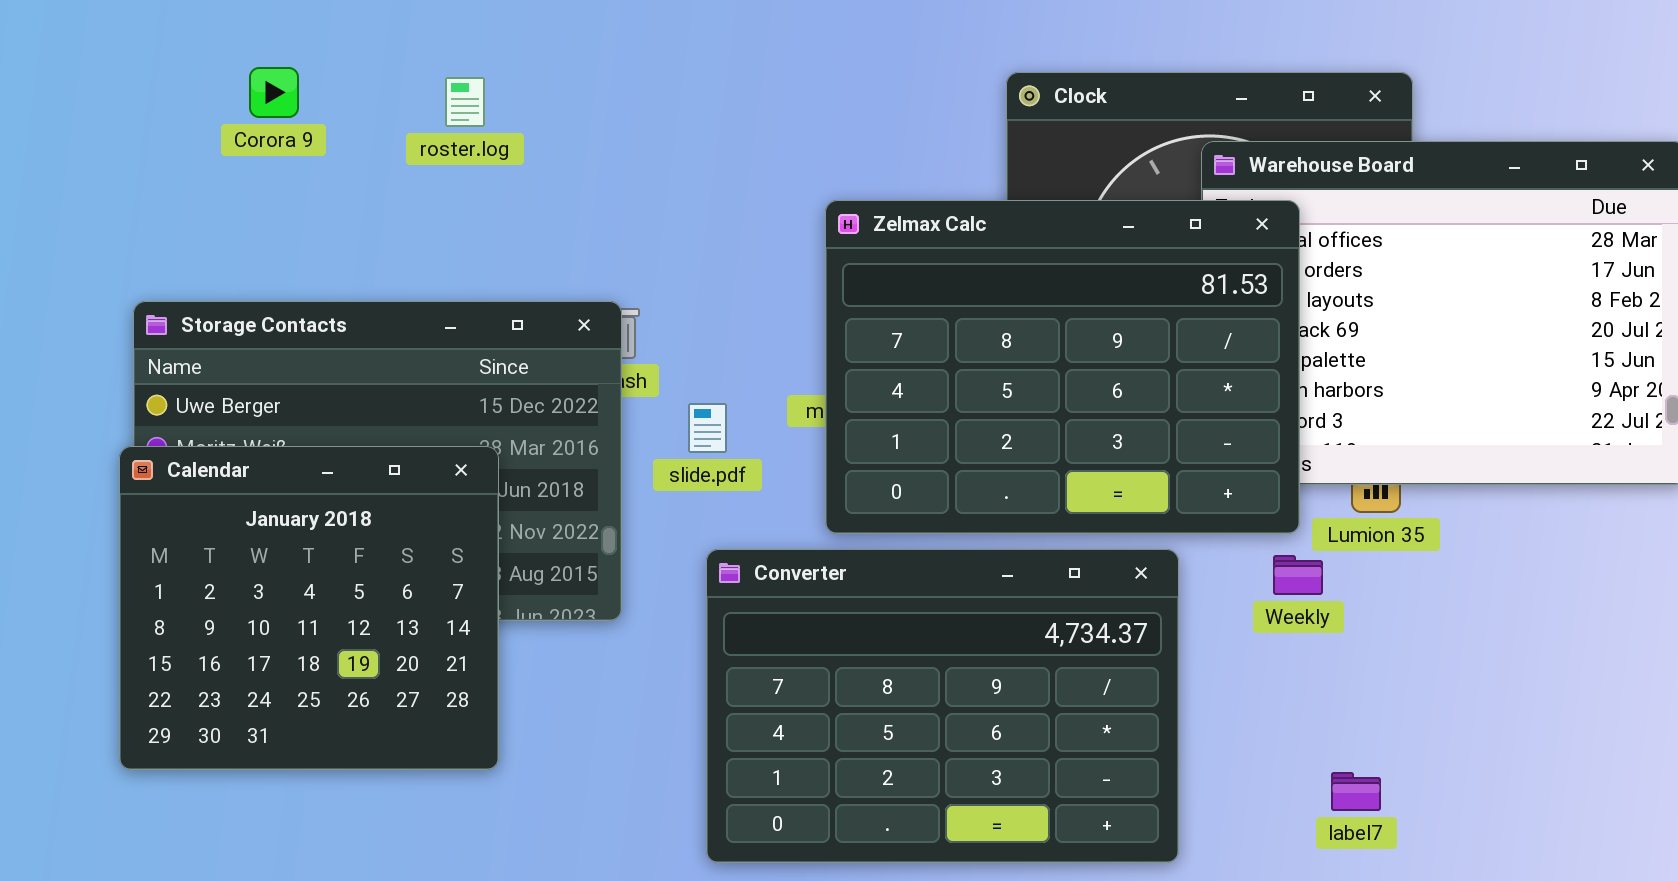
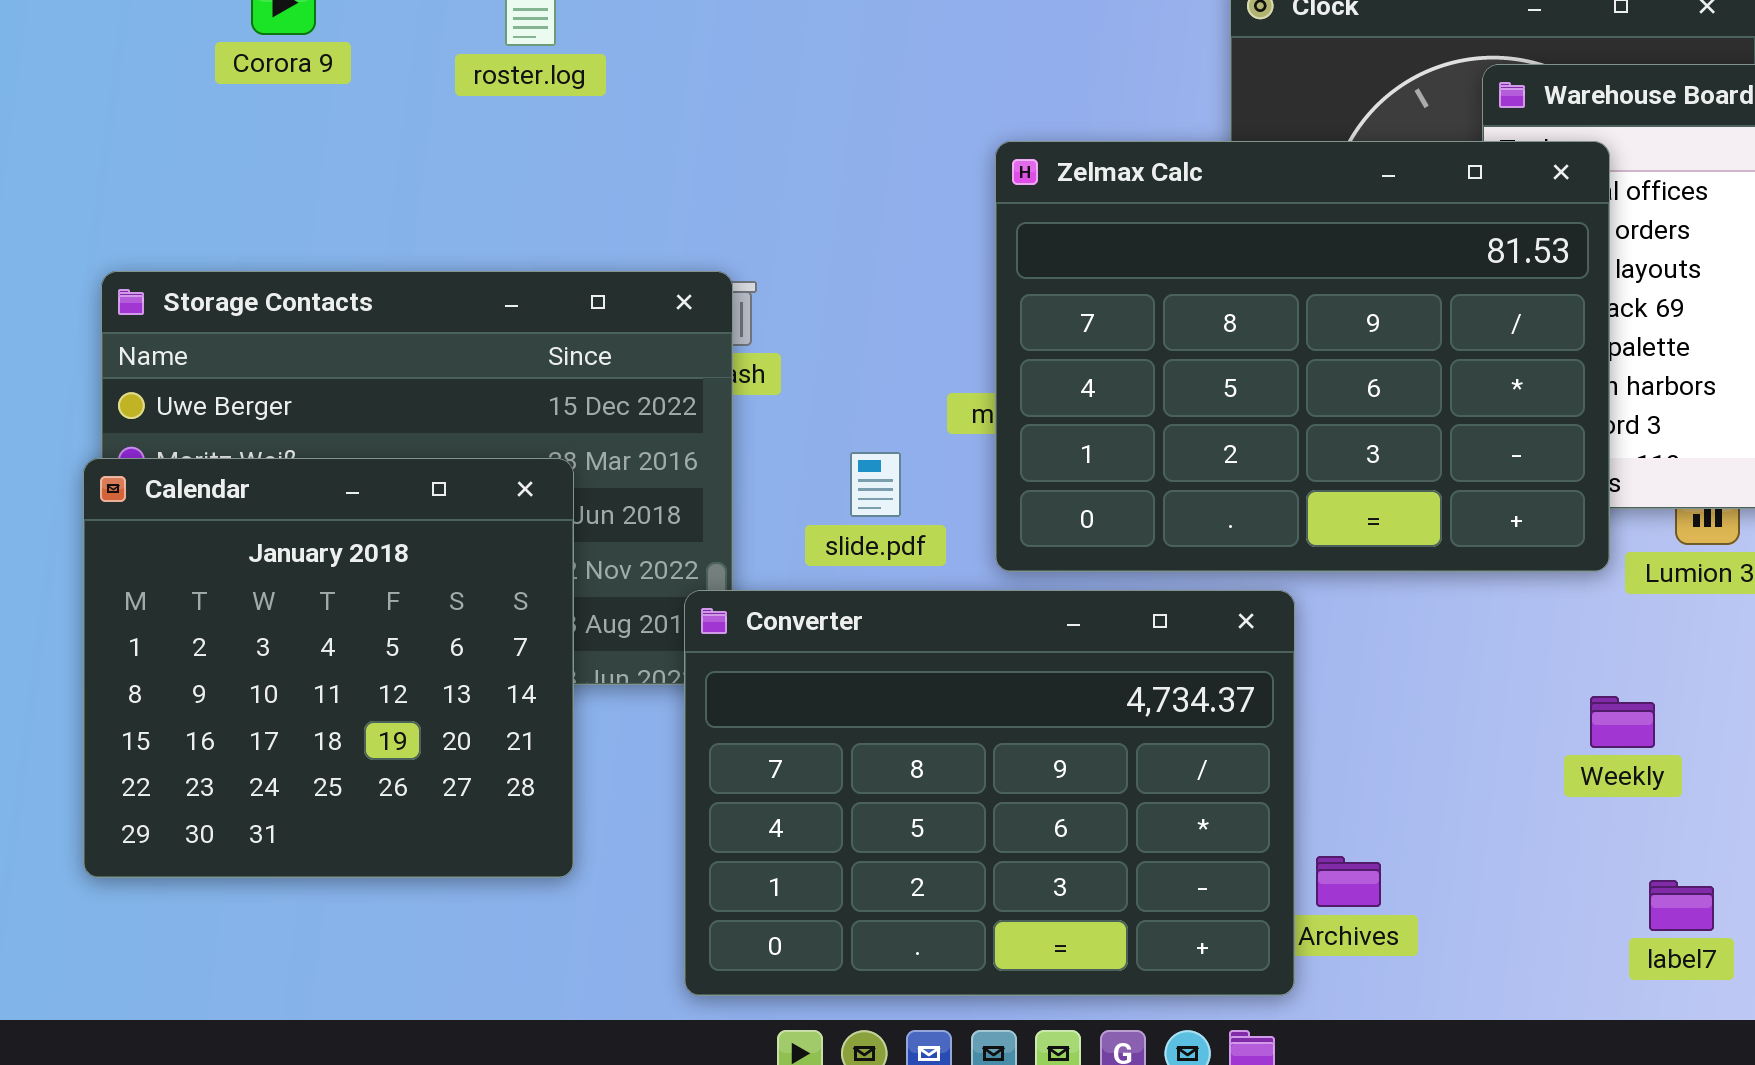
slide.pdf: [688,403,727,453] -> [850,452,901,517], moved
Converter: [706,549,1179,863] -> [684,590,1295,996], moved
Weekly: [1273,555,1323,595] -> [1590,696,1655,748], moved

